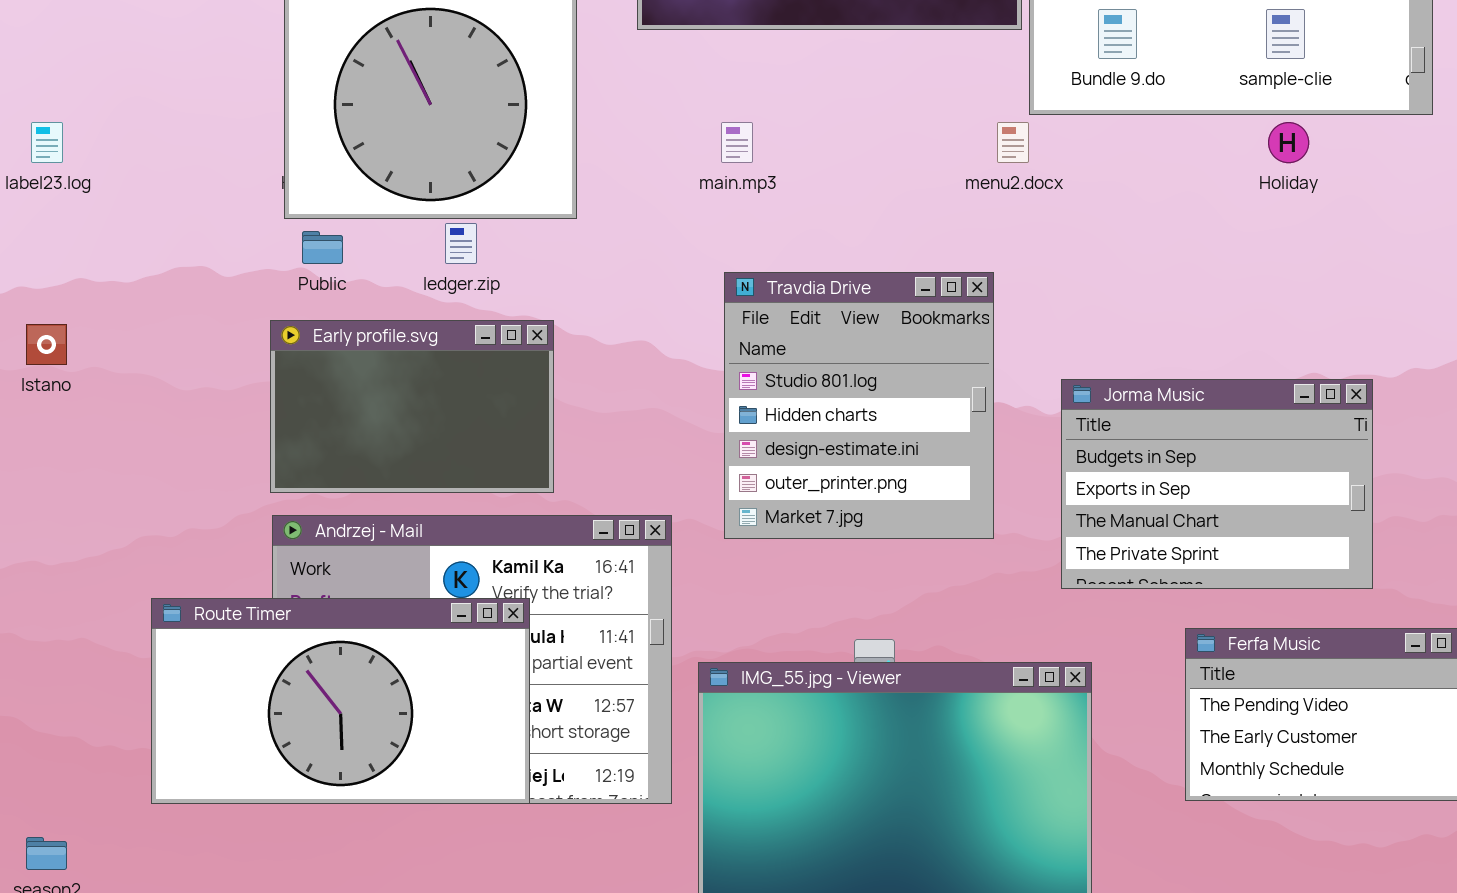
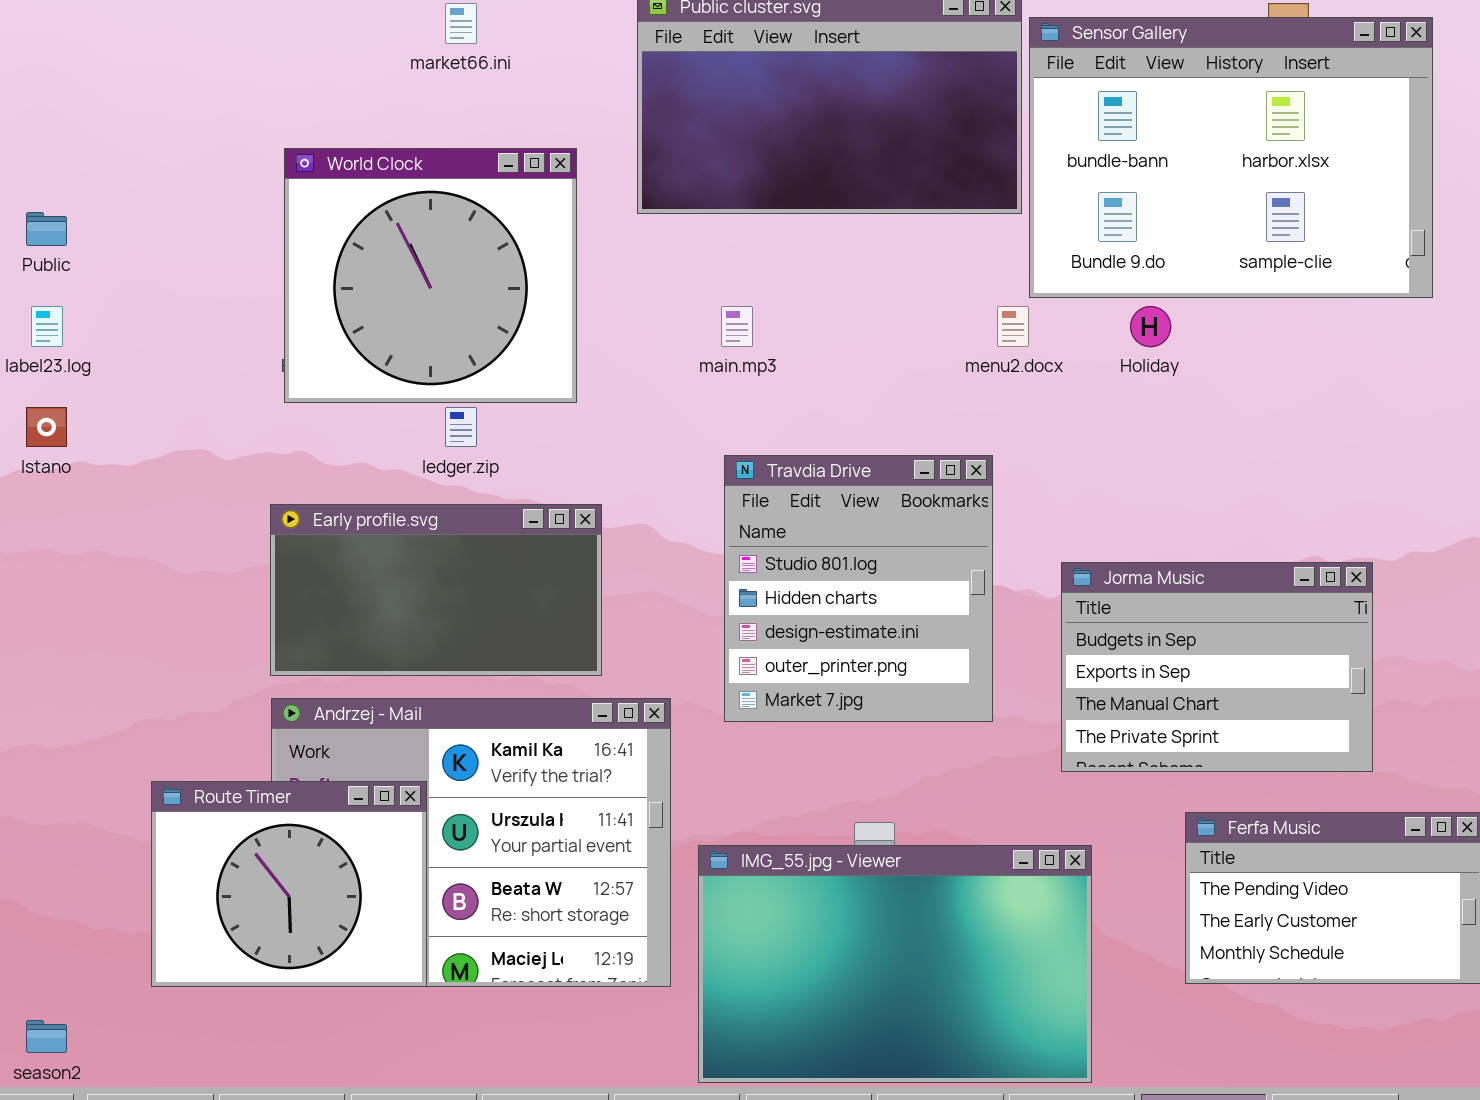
Holiday: [1268,122,1309,163] -> [1130,306,1171,347], moved
Public: [302,231,343,264] -> [26,212,67,246], moved
Early profile.svg: [270,320,554,493] -> [270,504,602,676], resized
Istano: [26,324,67,365] -> [26,407,67,447], moved
Route Timer: [151,598,530,804] -> [151,781,427,987], resized

